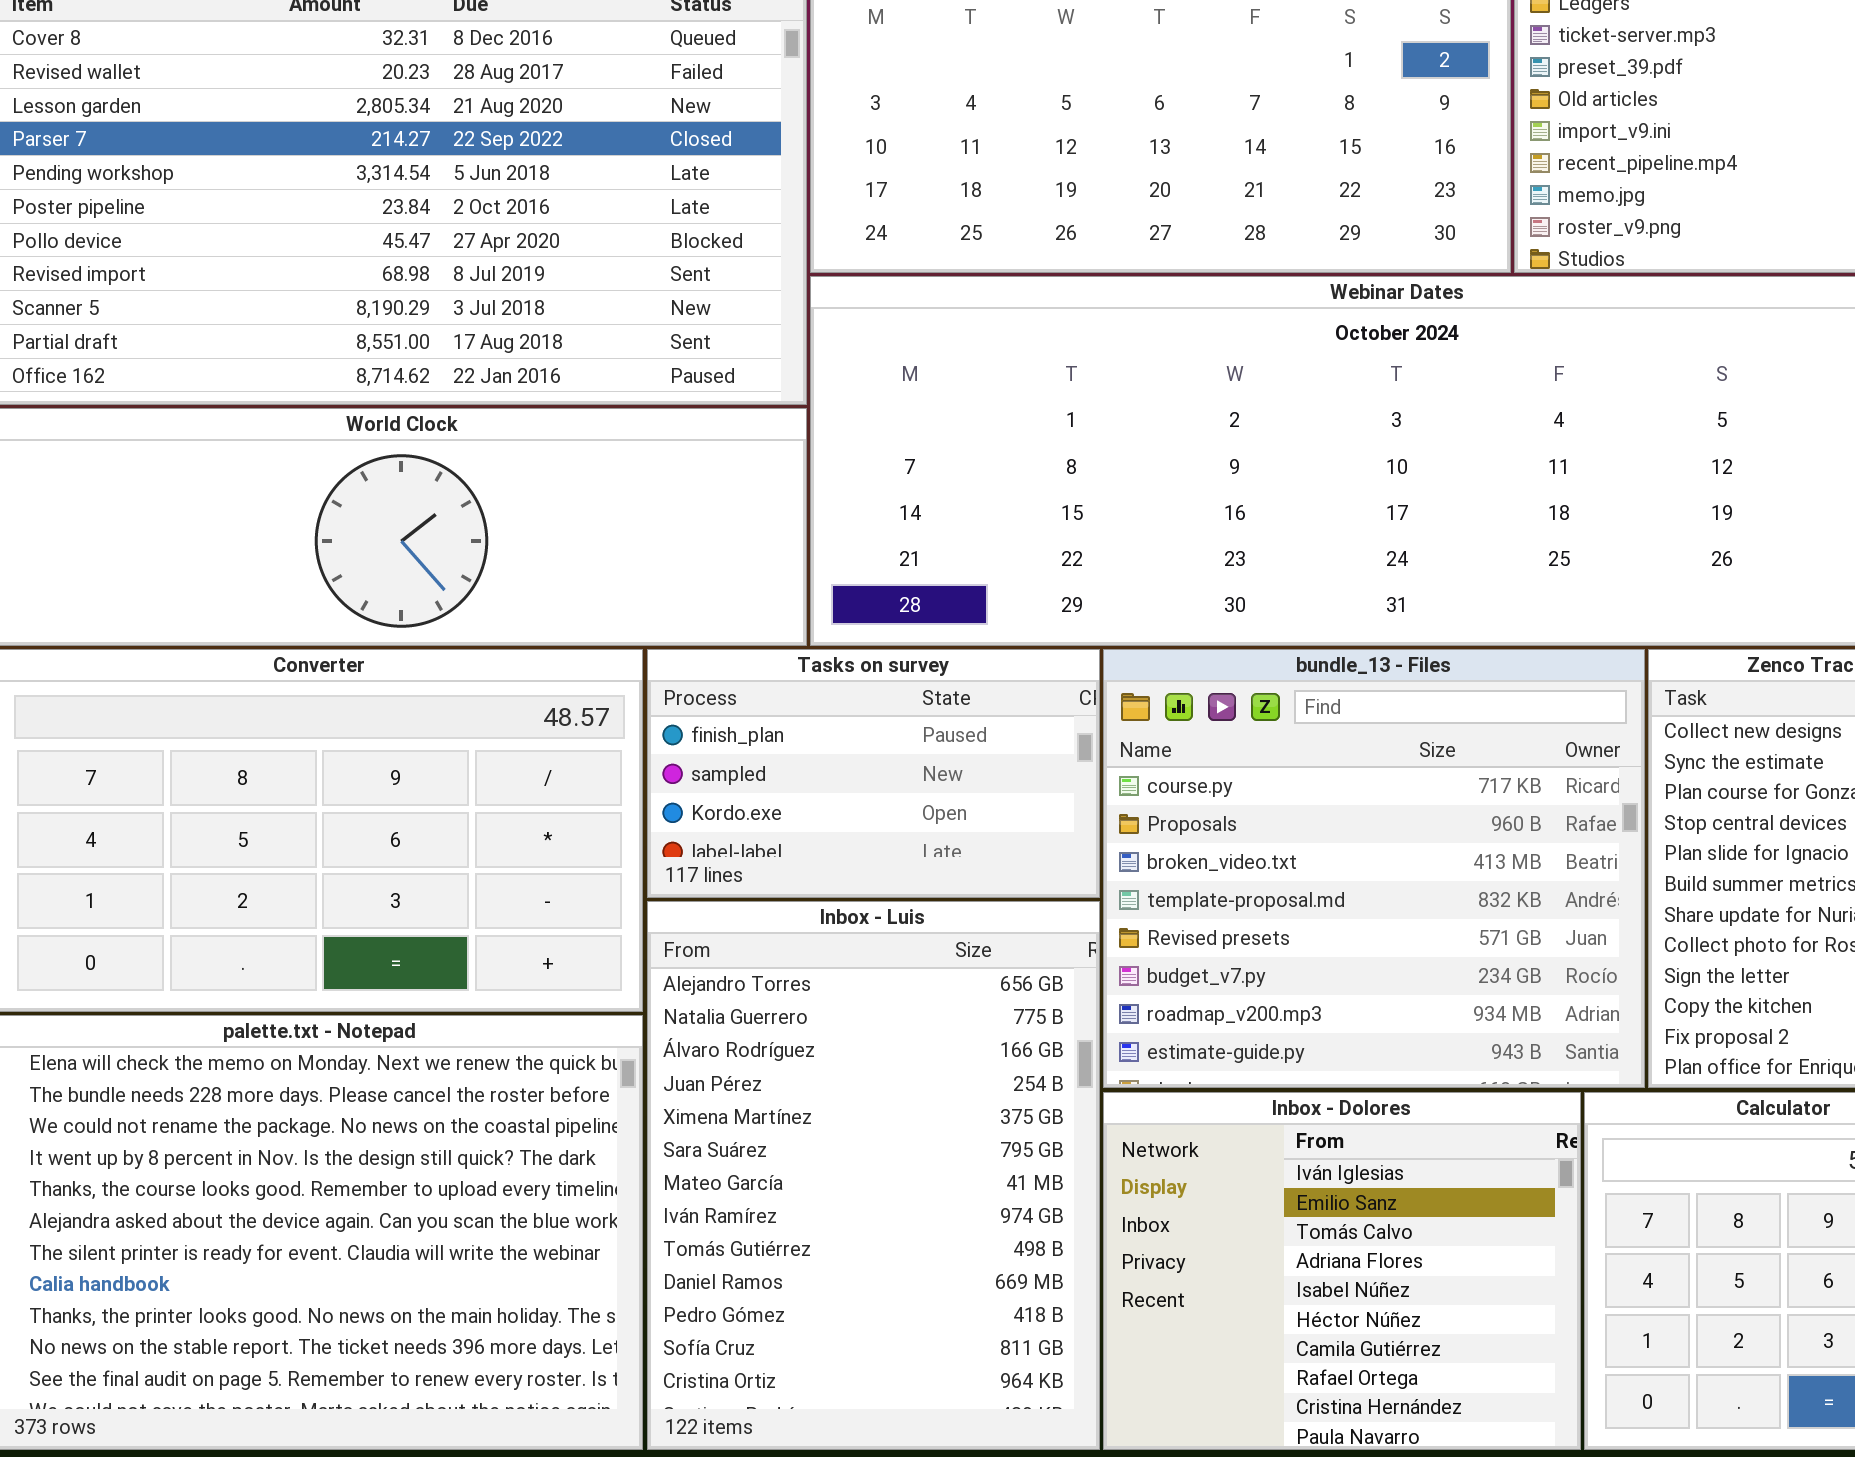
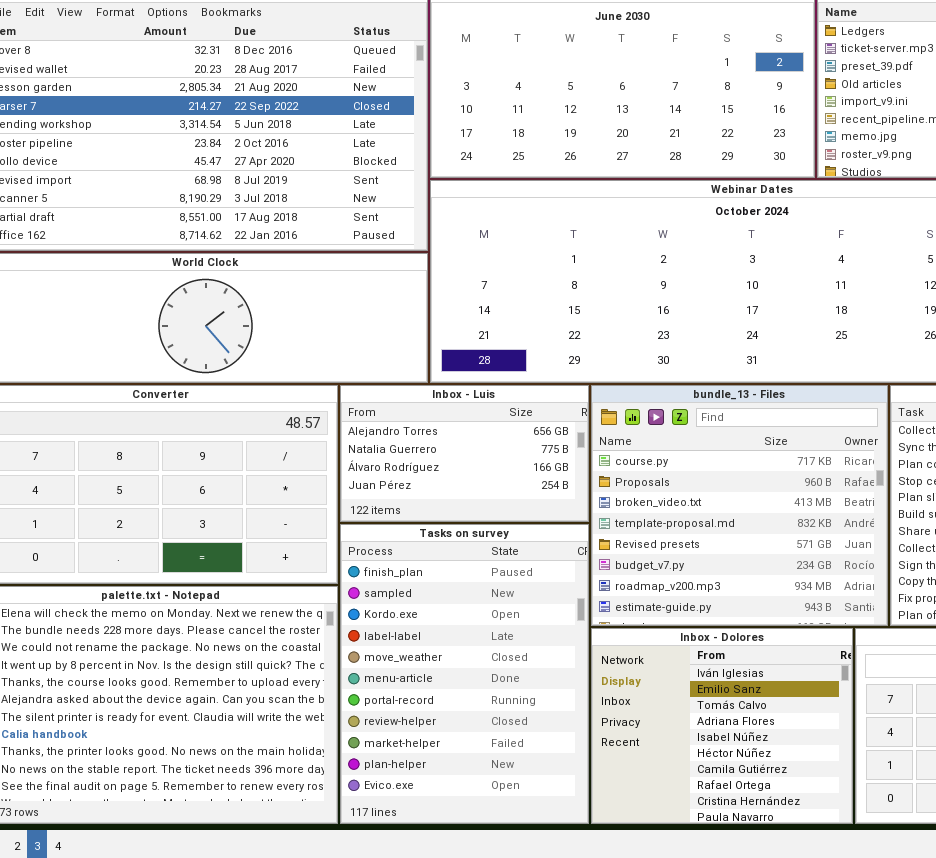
Tasks on survey: [647,649,1100,898] -> [340,524,589,824], moved, resized
Inbox - Luis: [647,901,1100,1450] -> [340,385,589,522], moved, resized

